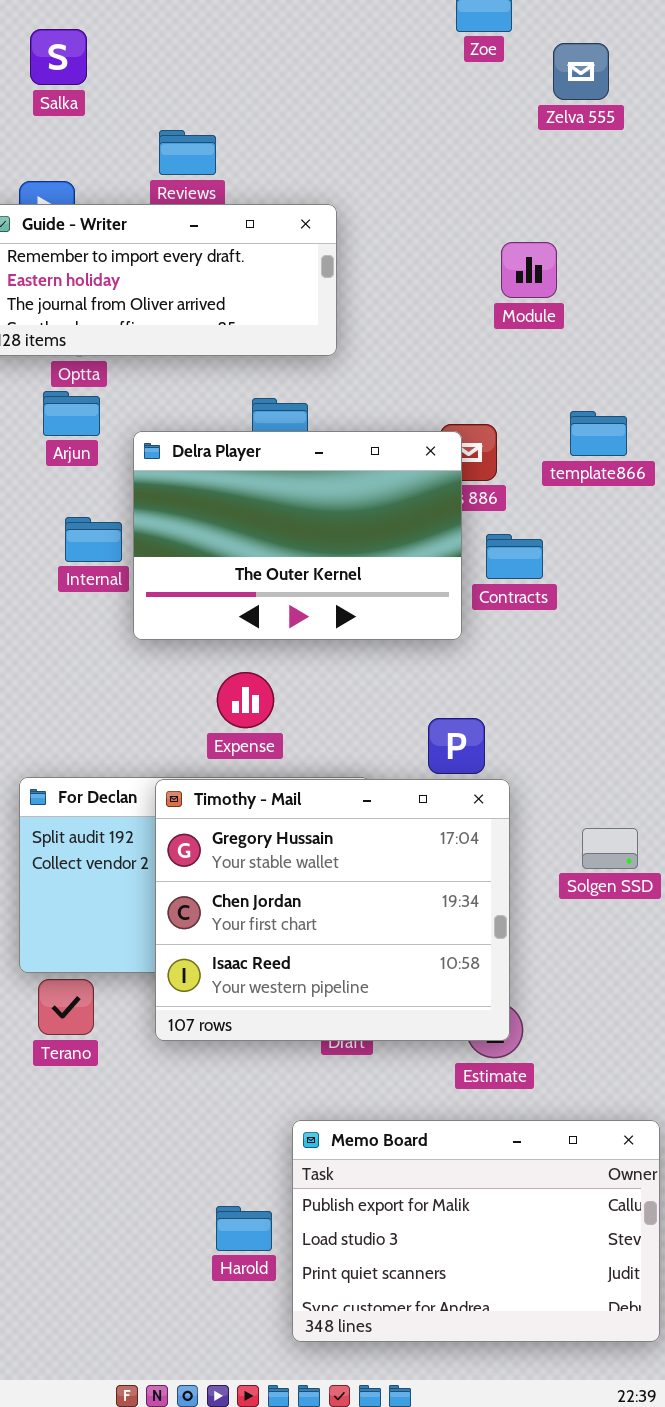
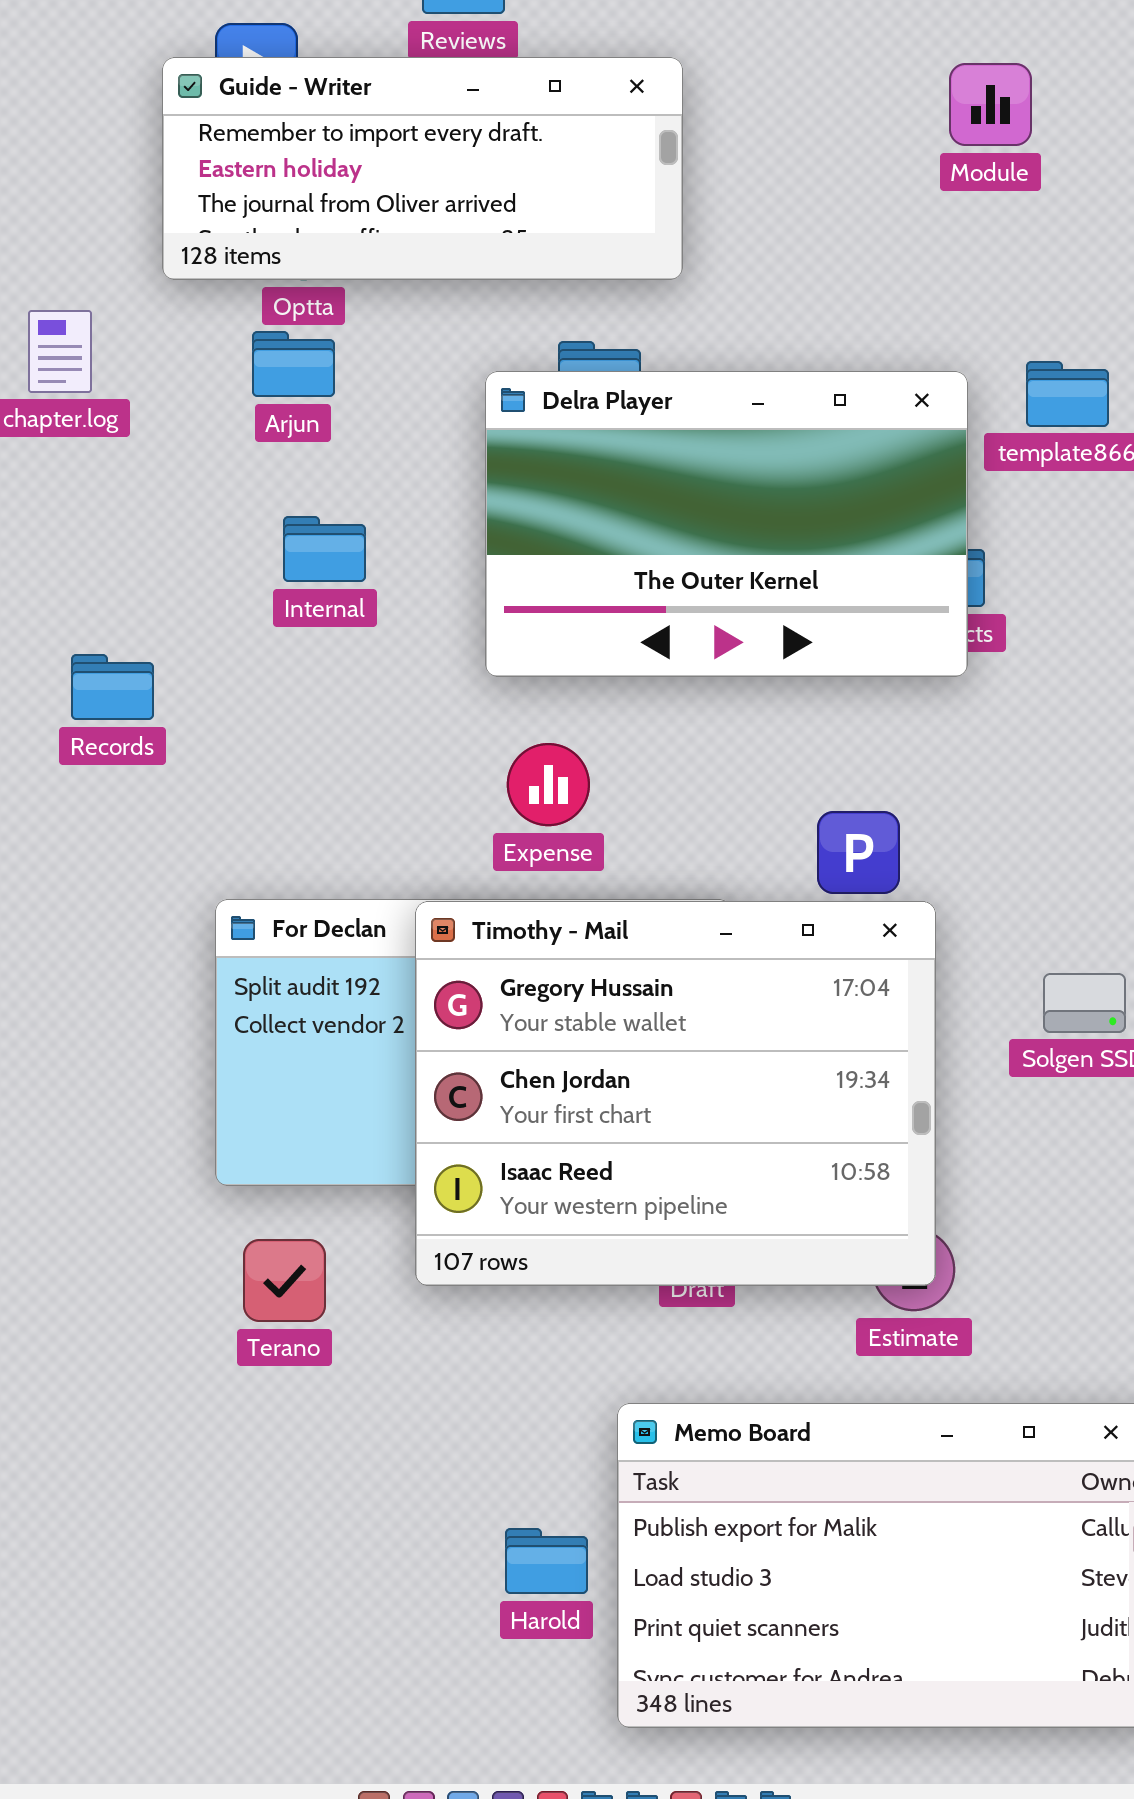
Module: [501,242,557,298] -> [949,63,1032,146], moved
Delra Player: [133,431,462,640] -> [485,371,968,677], moved
Terano: [38,979,94,1035] -> [243,1239,326,1322], moved

